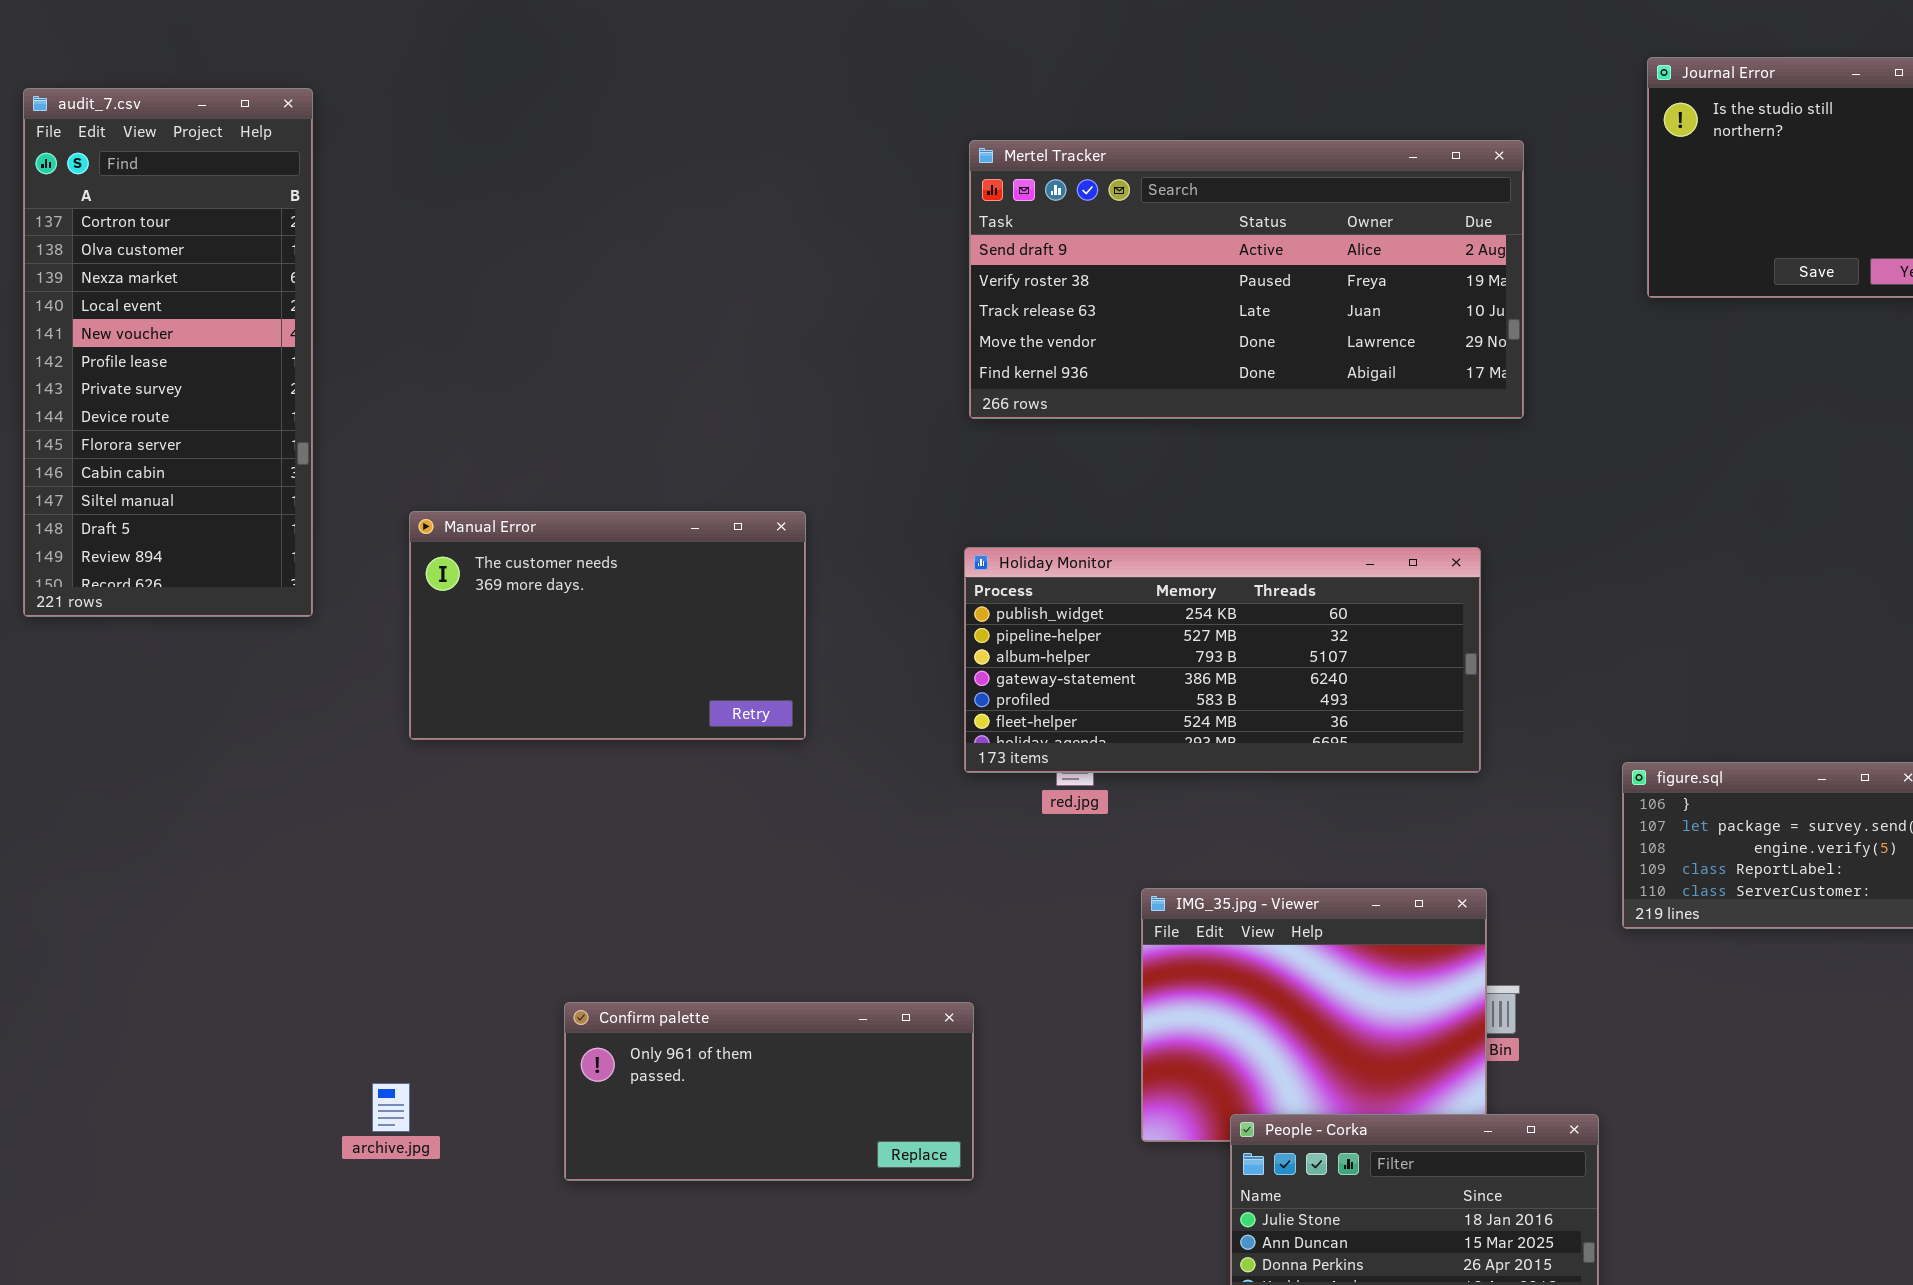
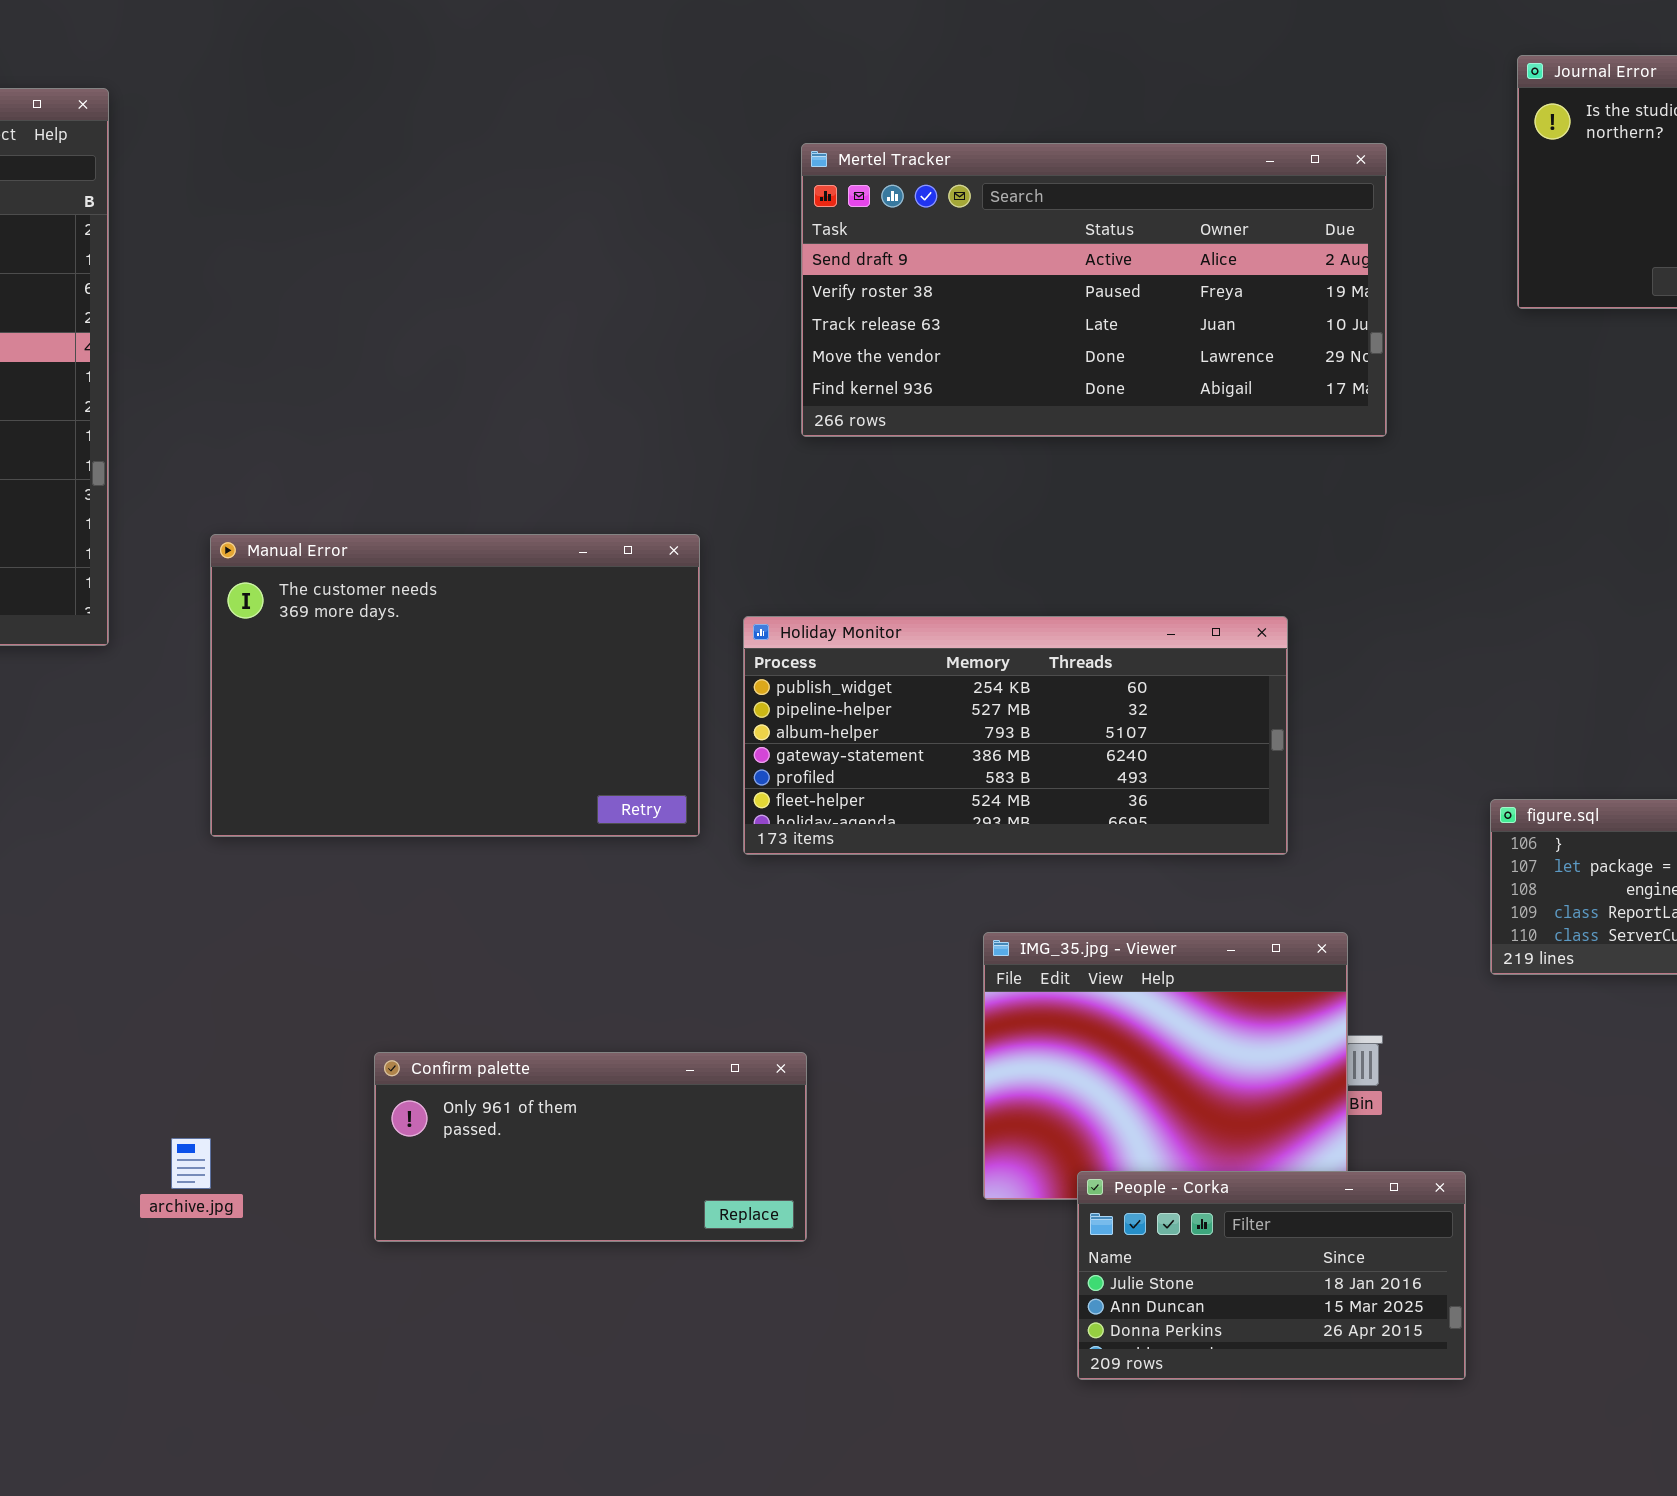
Manual Error: [409,511,806,740] -> [210,534,700,837], resized
Holiday Monitor: [964,547,1481,773] -> [743,616,1288,855], moved

